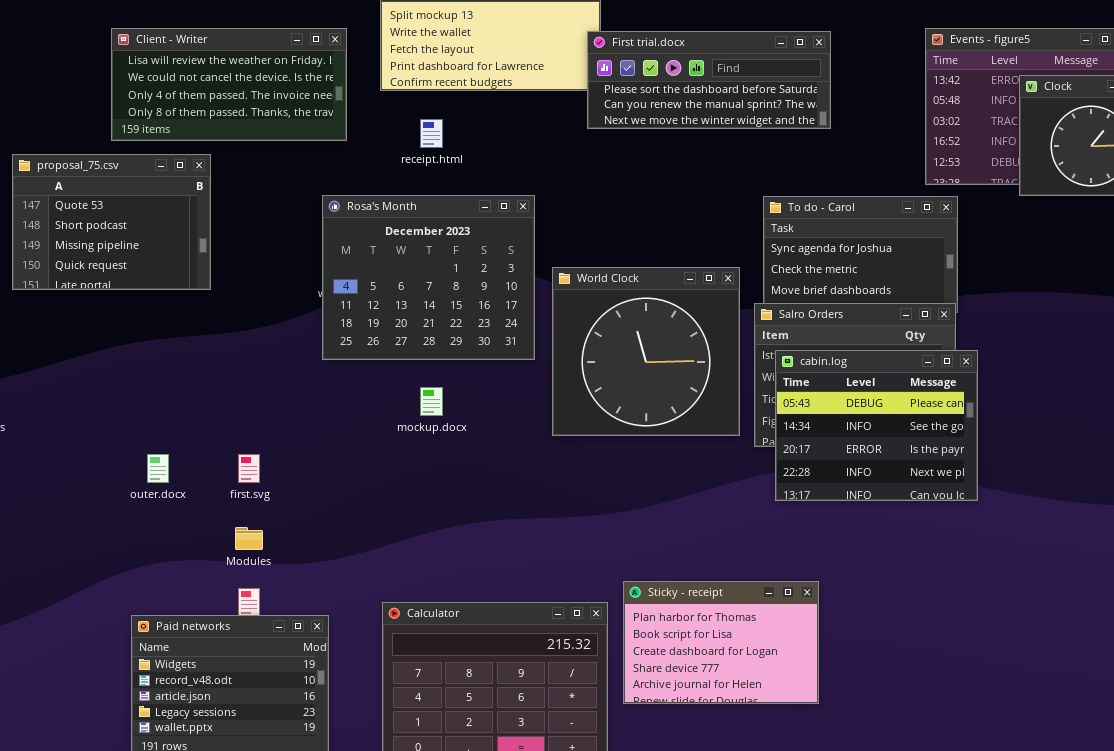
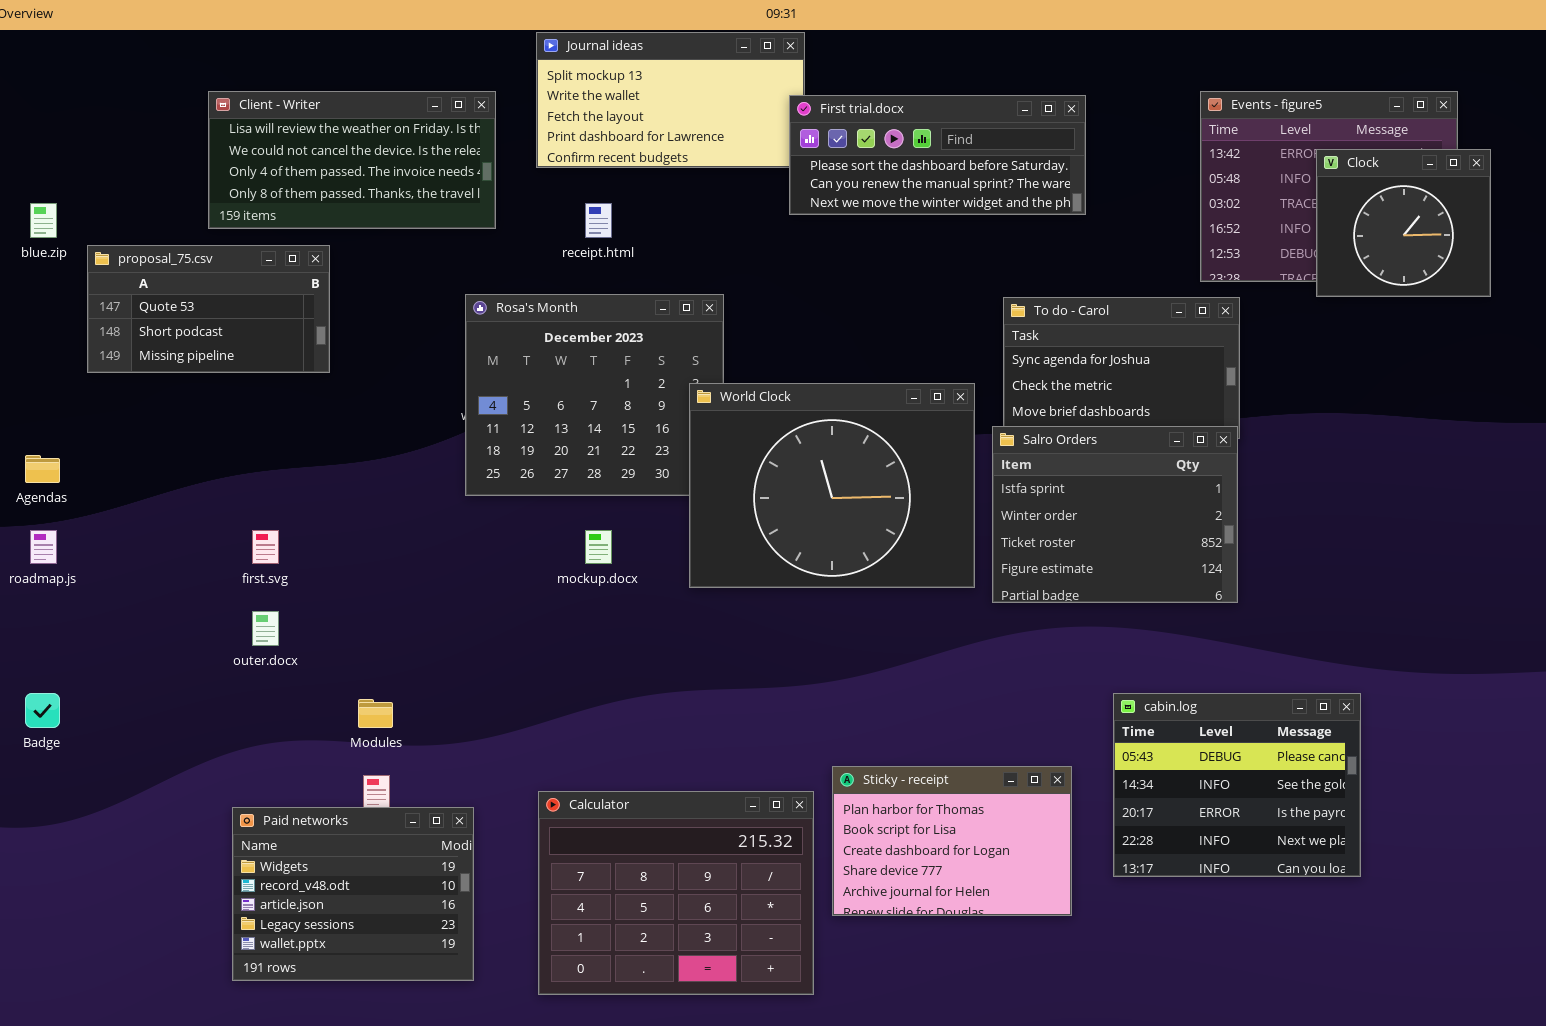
proposal_75.csv: [12,154,211,290] -> [87,245,330,373], resized
World Clock: [552,267,740,436] -> [689,383,975,588], resized
cabin.log: [775,350,978,501] -> [1113,693,1361,877], moved
first.svg: [238,454,260,483] -> [252,530,279,564], moved

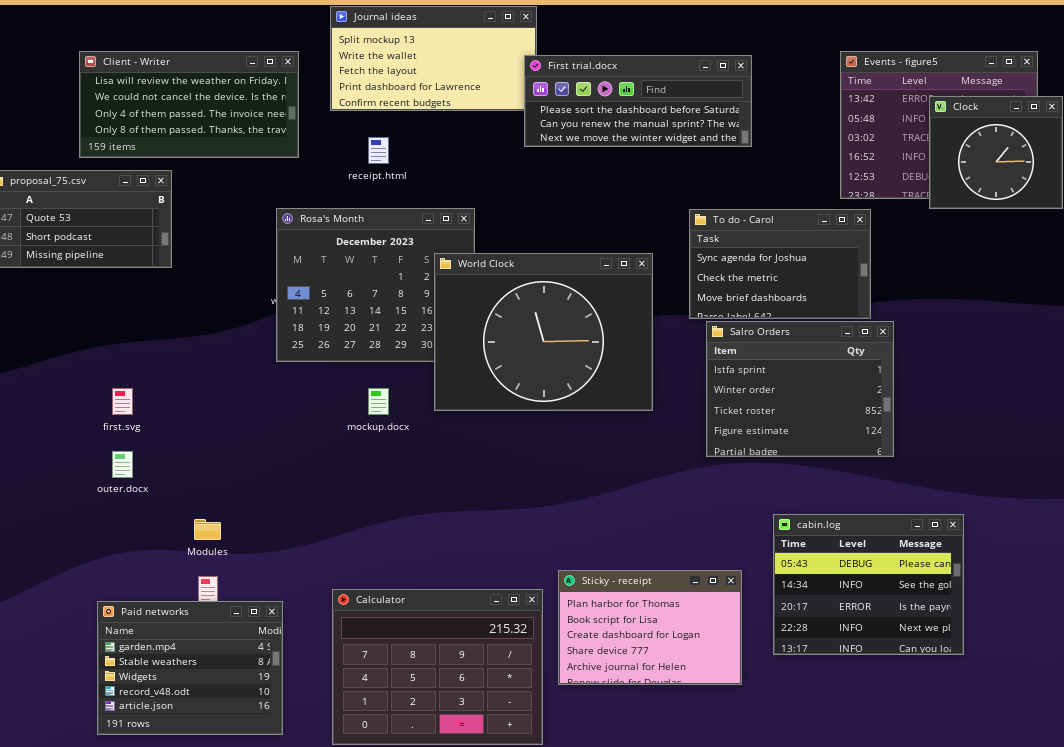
World Clock: [689,383,975,588] -> [434,253,653,411], moved
Salro Orders: [992,426,1238,603] -> [706,321,894,457], moved
Paid networks: [232,807,474,981] -> [97,601,283,735], scrolled up 2 rows

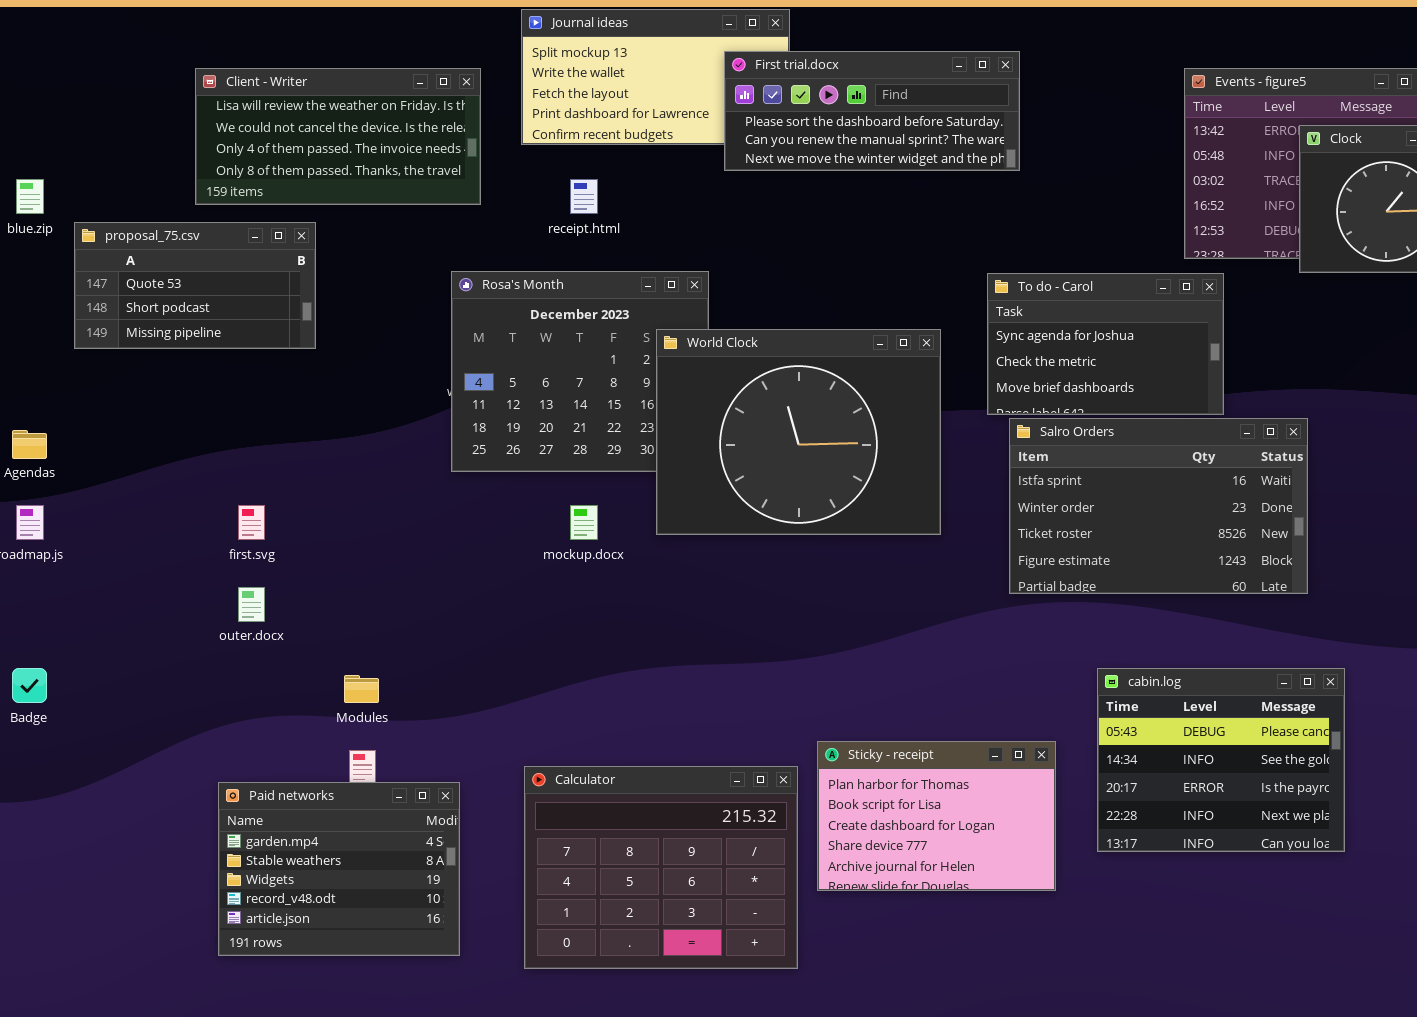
First trial.docx: [524,55,752,147] -> [724,51,1020,171], moved
Salro Orders: [706,321,894,457] -> [1009,418,1308,594], resized

